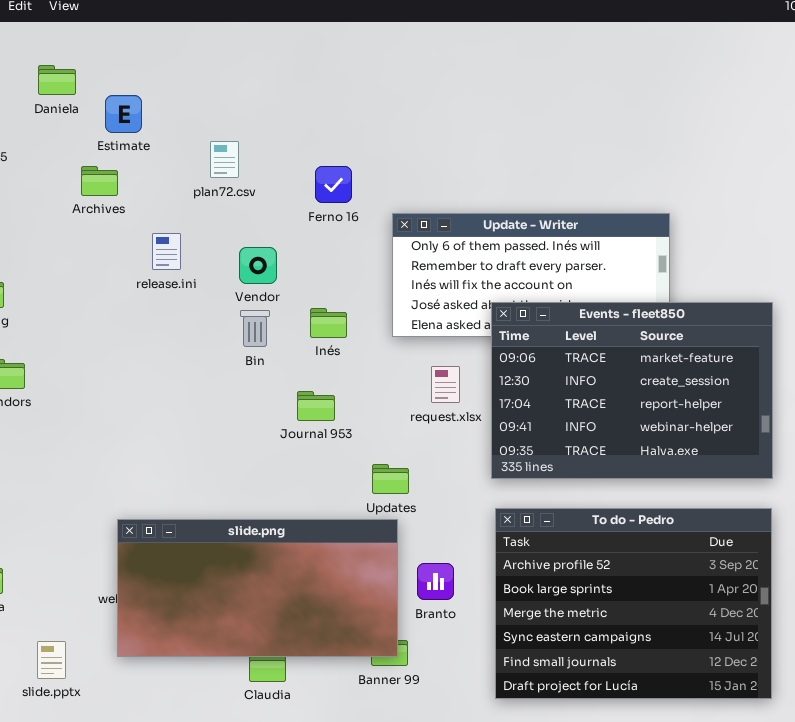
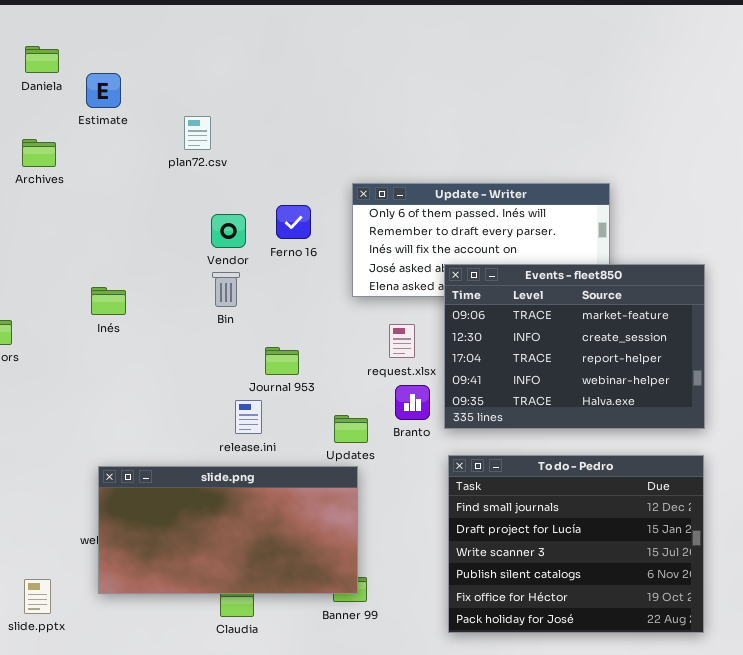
Archives: [81,166,118,196] -> [22,139,56,167], moved
Ferno 16: [315,166,352,203] -> [276,205,311,239], moved
release.ini: [152,233,181,270] -> [235,400,262,434], moved
Inés: [310,308,347,338] -> [91,287,126,315], moved
To do - Pedro: [495,508,772,699] -> [448,455,704,633], scrolled down 4 rows
Branto: [417,563,454,600] -> [395,385,430,420], moved

